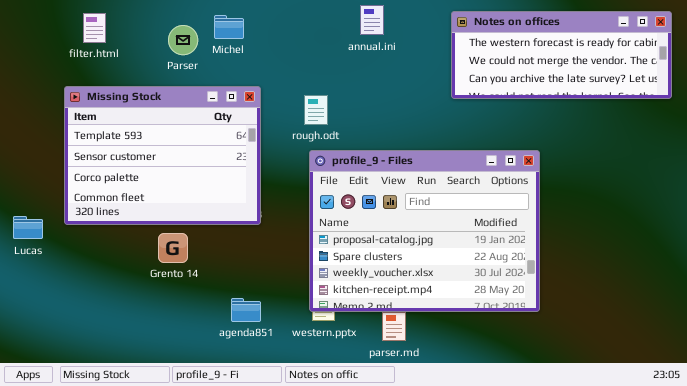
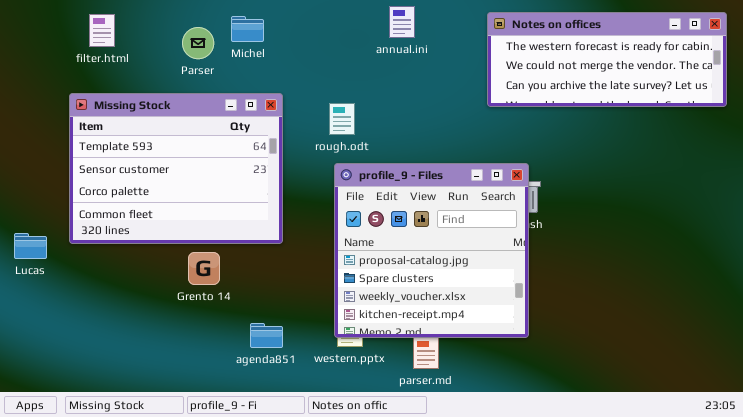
profile_9 - Files: [309,150,540,312] -> [334,163,529,338], resized
Grento 14: [158,233,188,263] -> [188,252,220,285], moved

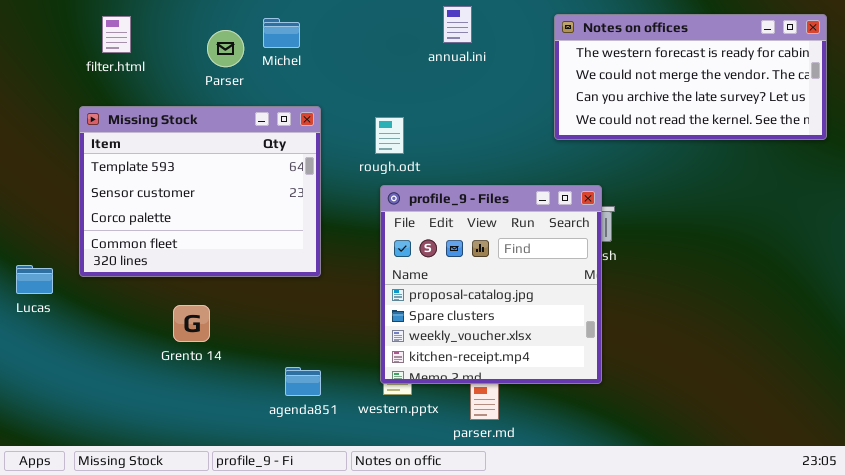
Notes on offices: [487,12,727,107] -> [554,14,827,140], resized
Grento 14: [188,252,220,285] -> [173,305,210,342], moved

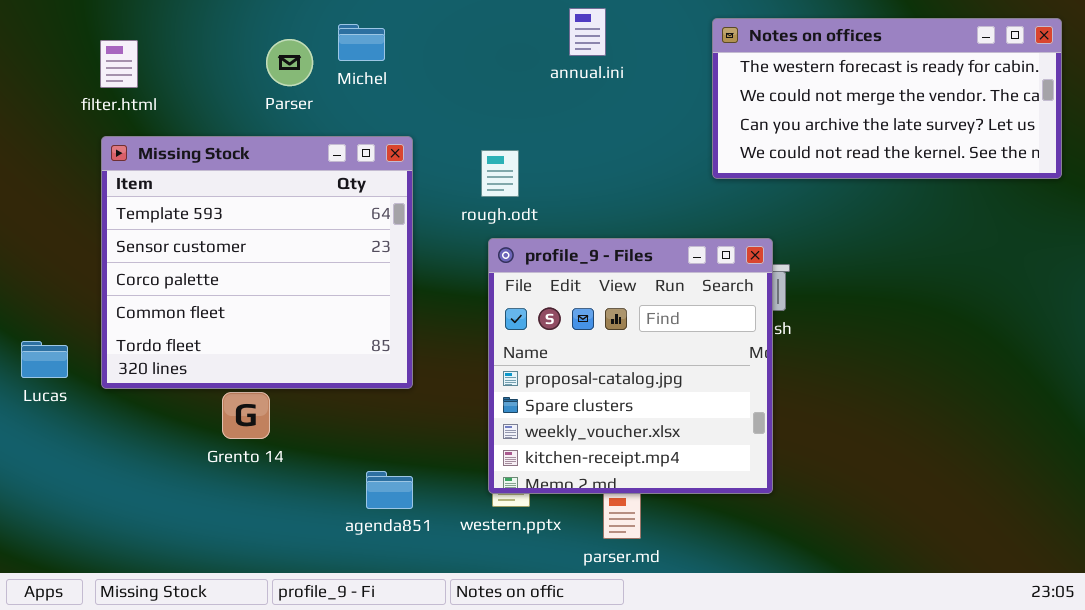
filter.html: [102,16,131,53] -> [100,40,138,88], moved
Missing Stock: [79,106,321,277] -> [101,136,413,389], resized

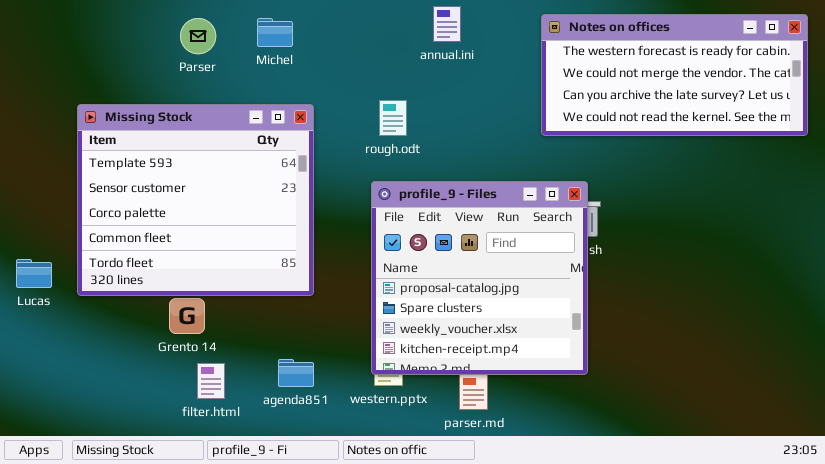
Parser: [266,39,313,86] -> [180,18,216,54], moved
filter.html: [100,40,138,88] -> [197,363,225,399], moved
rough.odt: [481,150,519,197] -> [379,100,407,136], moved

